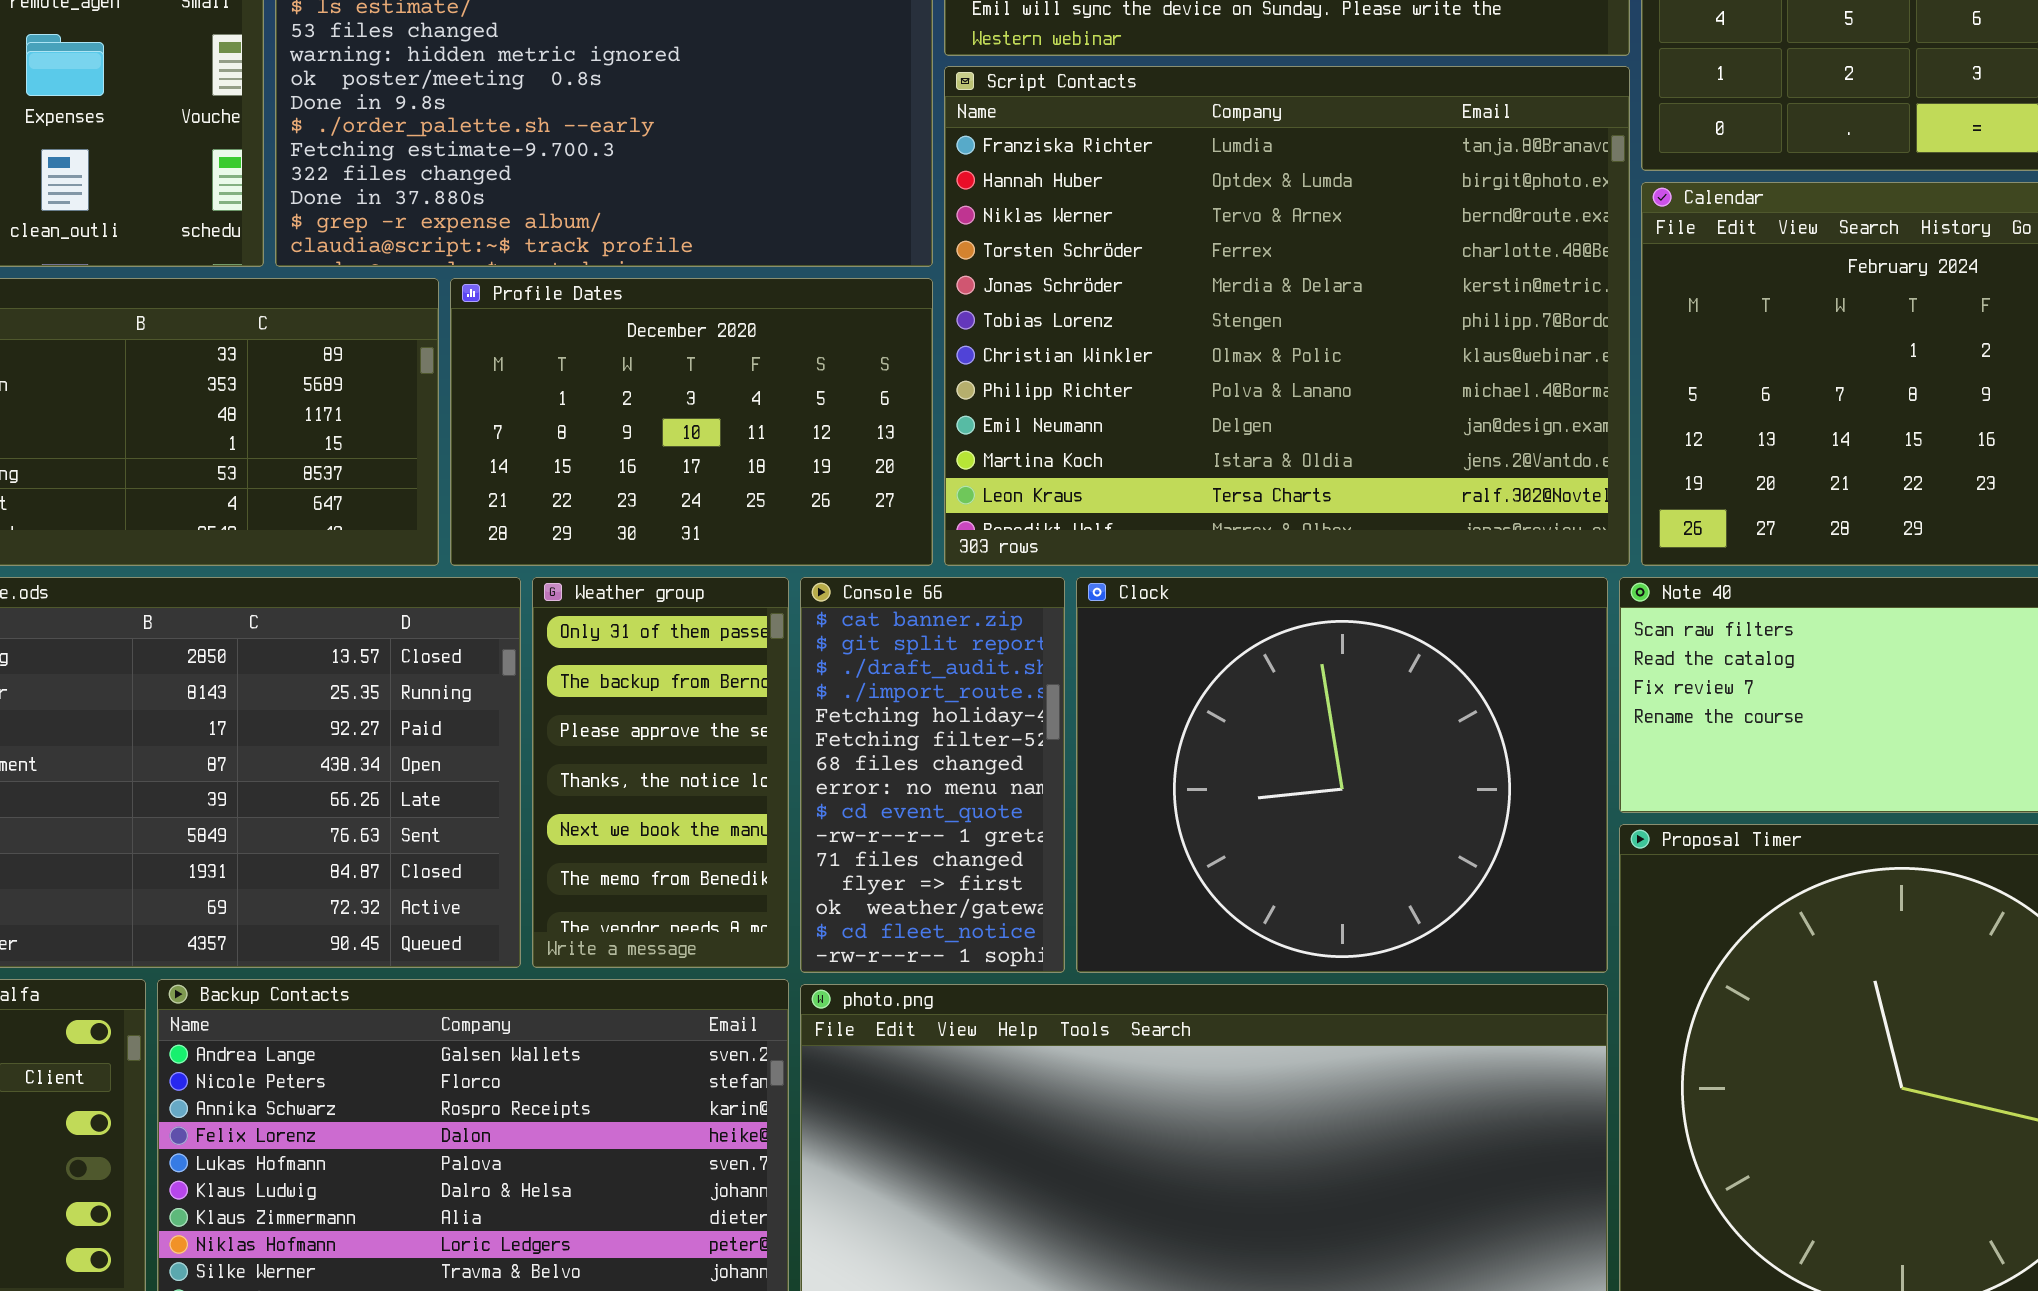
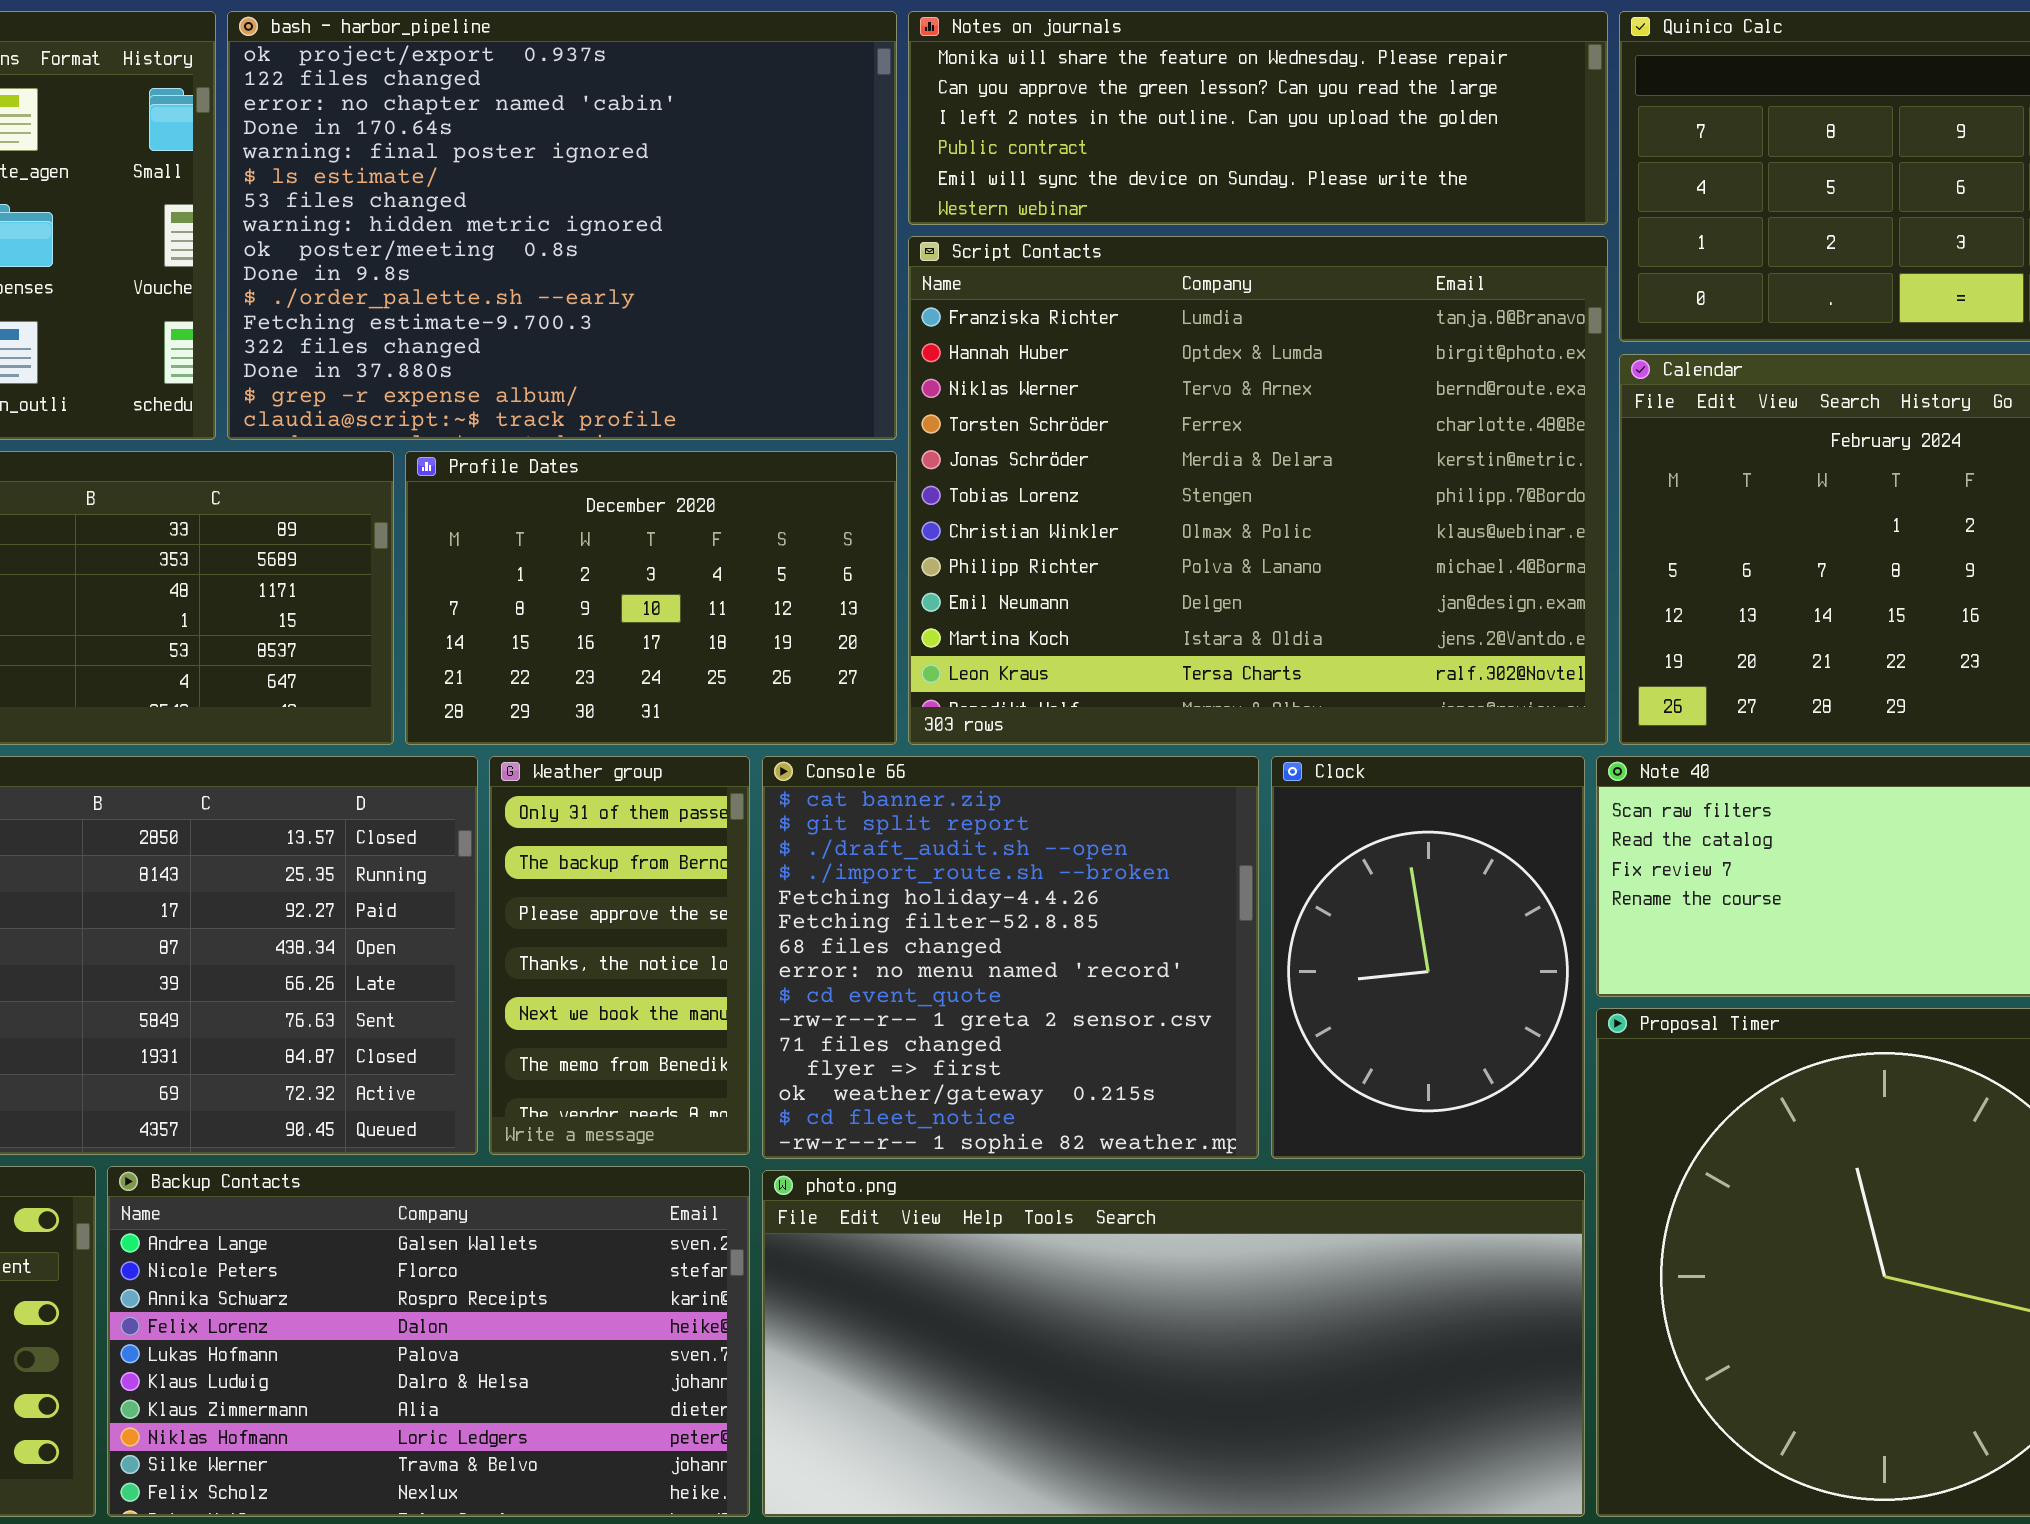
Console 66: [800,577,1065,973] -> [762,756,1259,1159], resized
Clock: [1076,577,1608,973] -> [1271,756,1585,1159], resized

